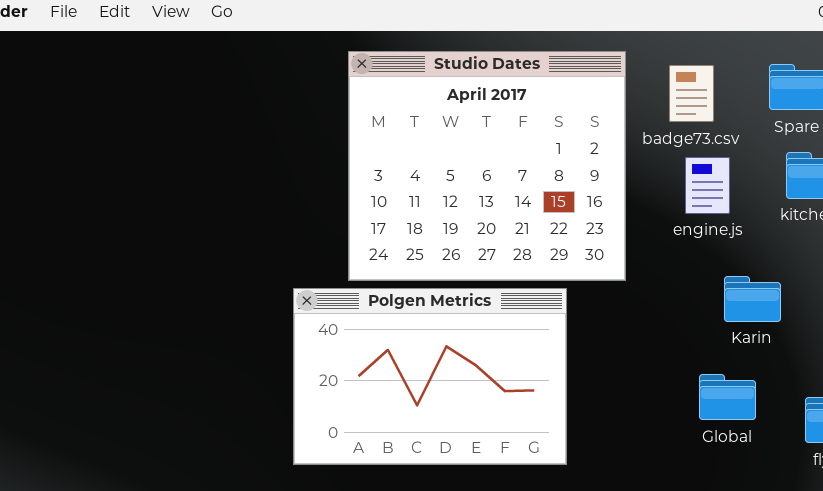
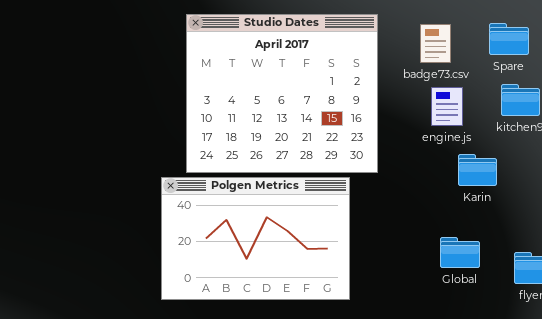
Studio Dates: [348,51,626,281] -> [186,14,378,173], moved
Karin: [724,276,781,322] -> [458,154,497,186], moved

